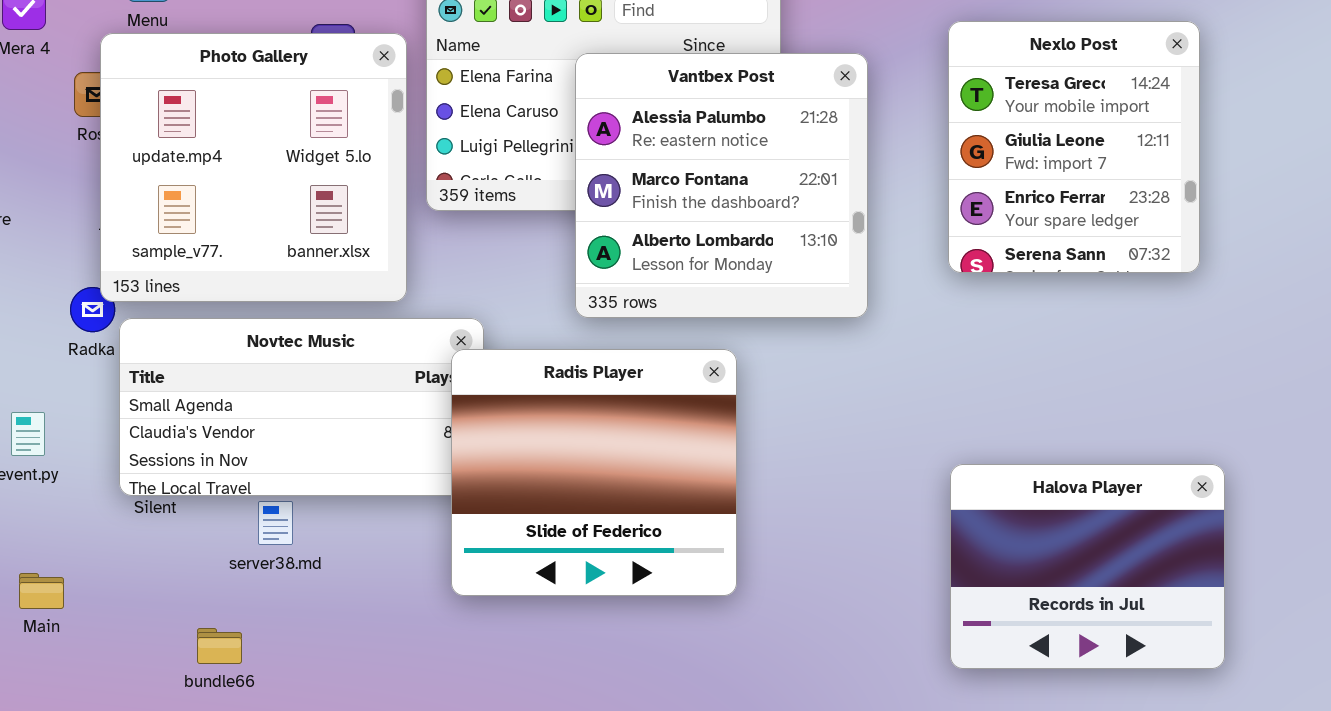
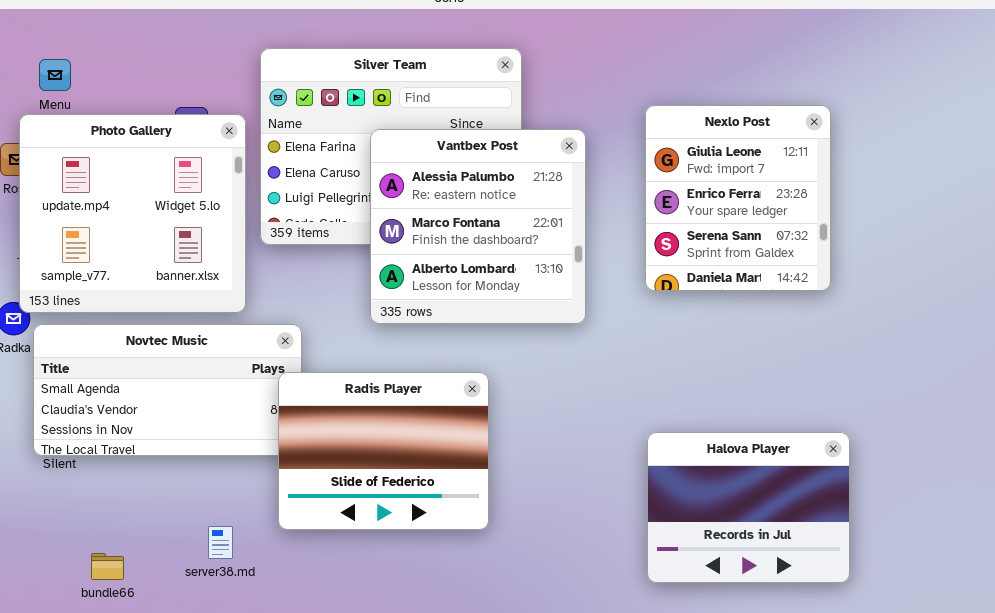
Nexlo Post: [948,21,1200,273] -> [645,105,831,291], scrolled down 1 row
Radis Player: [451,349,737,596] -> [278,372,489,530], resized
server38.md: [258,501,293,545] -> [208,526,233,559], moved

